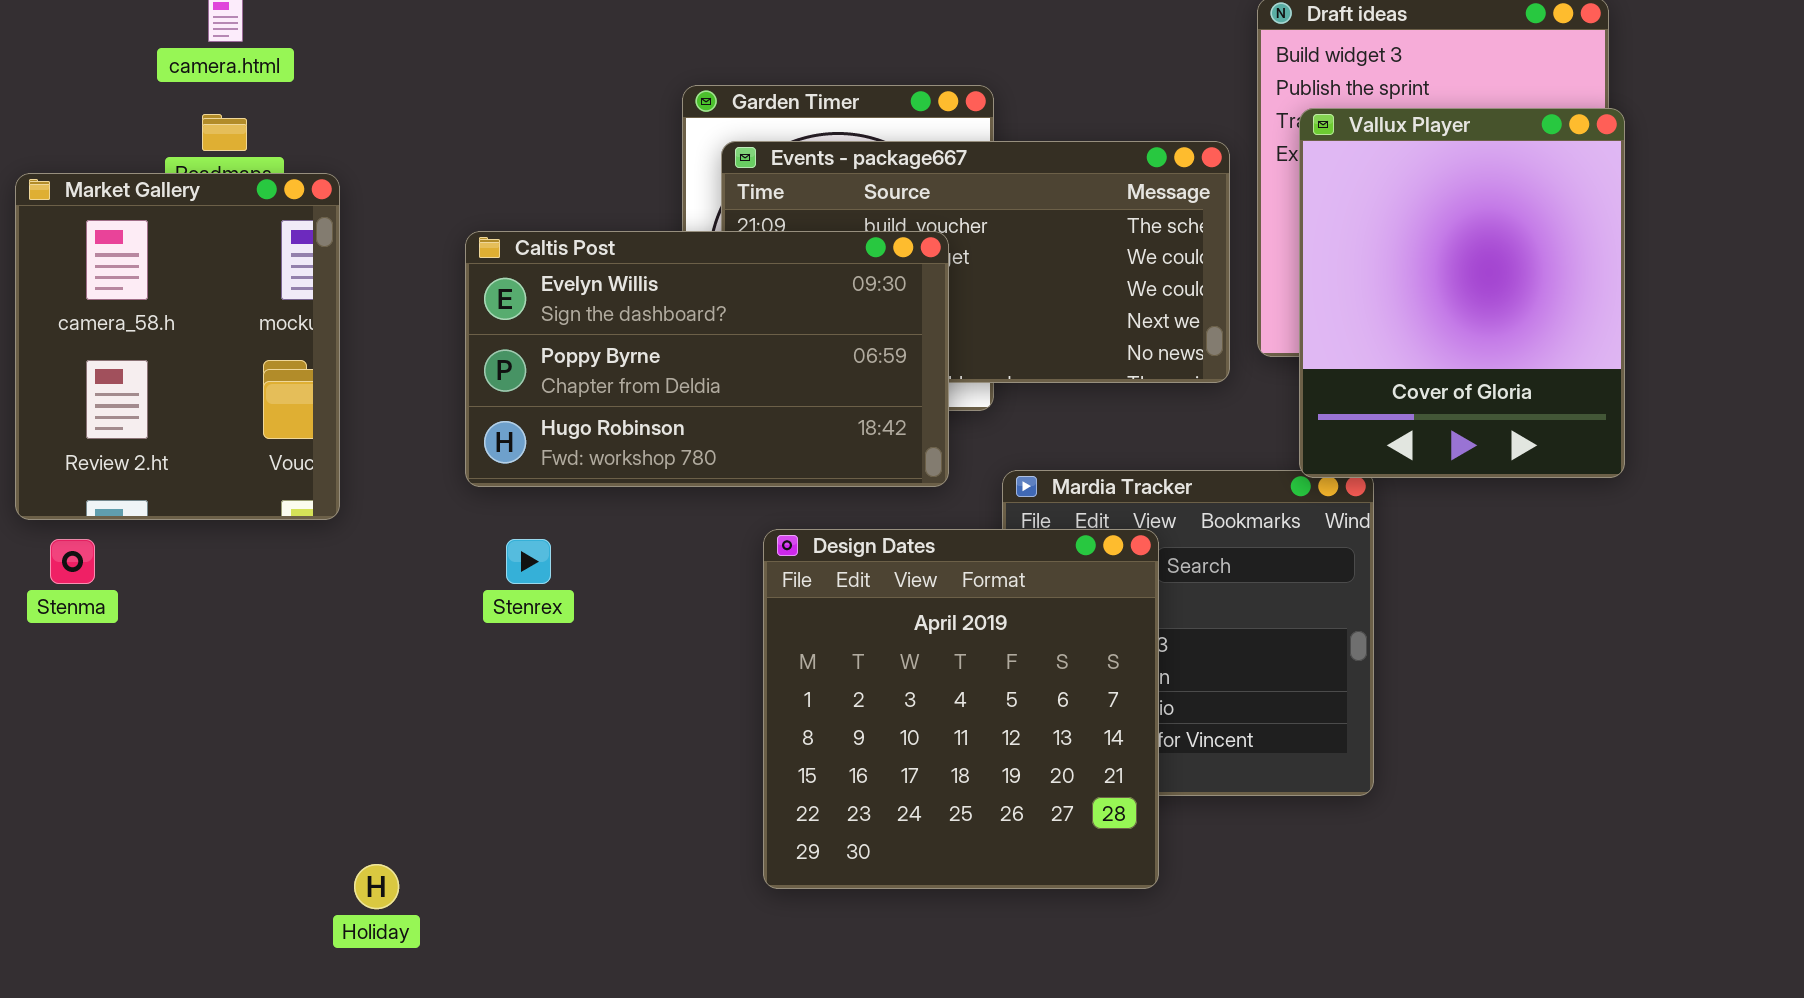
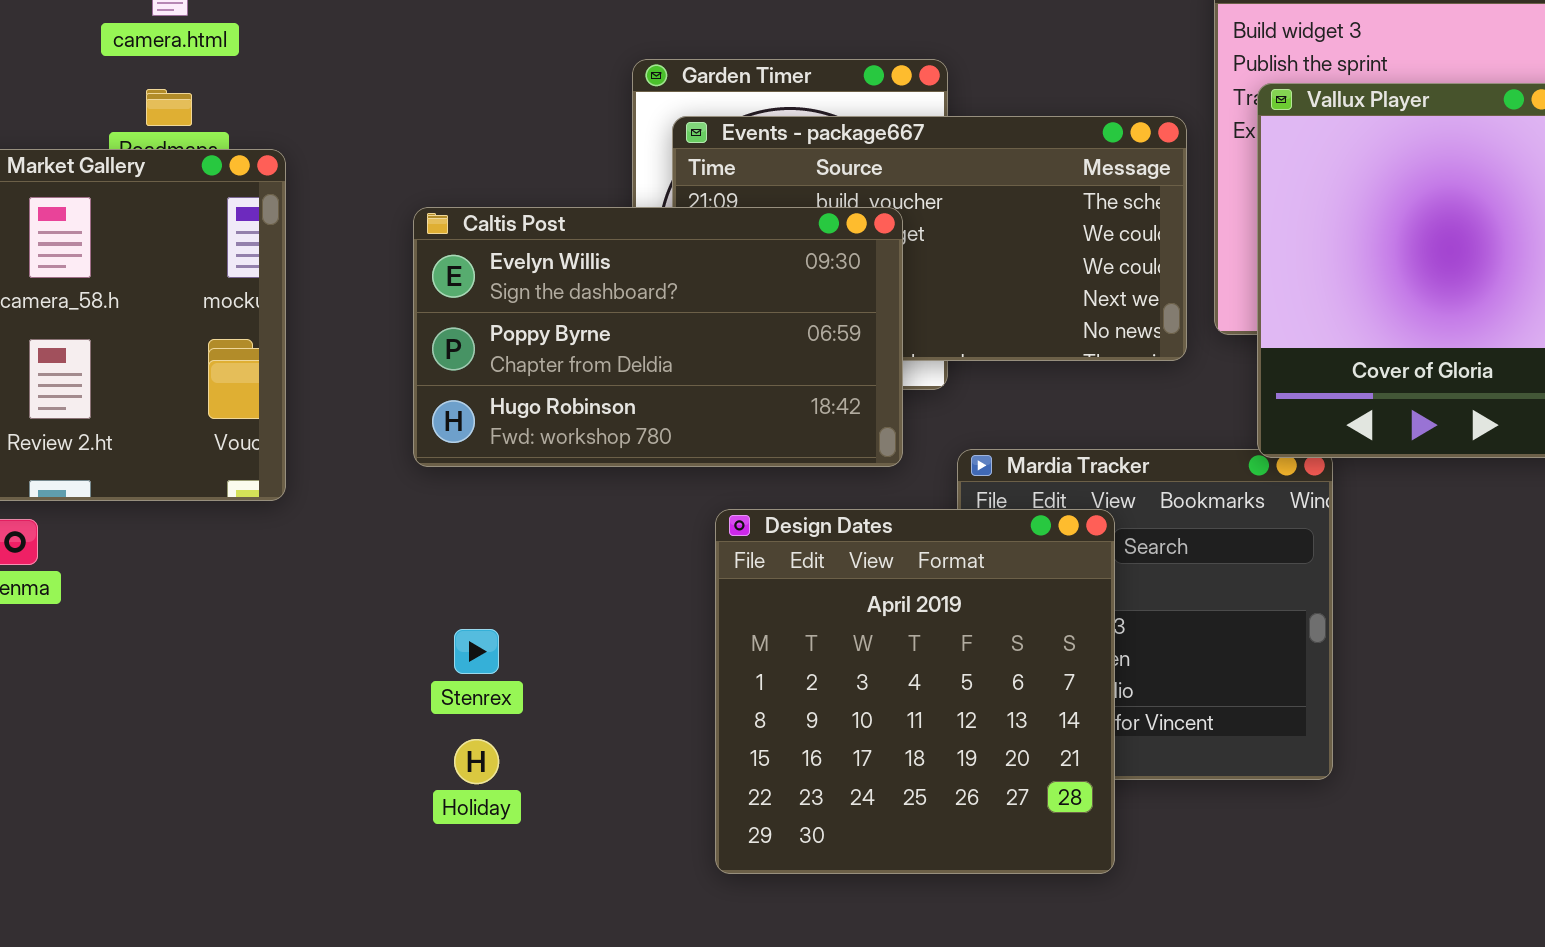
Stenrex: [506,539,551,584] -> [454,629,499,674], moved
Holiday: [354,864,399,909] -> [454,739,499,784], moved

